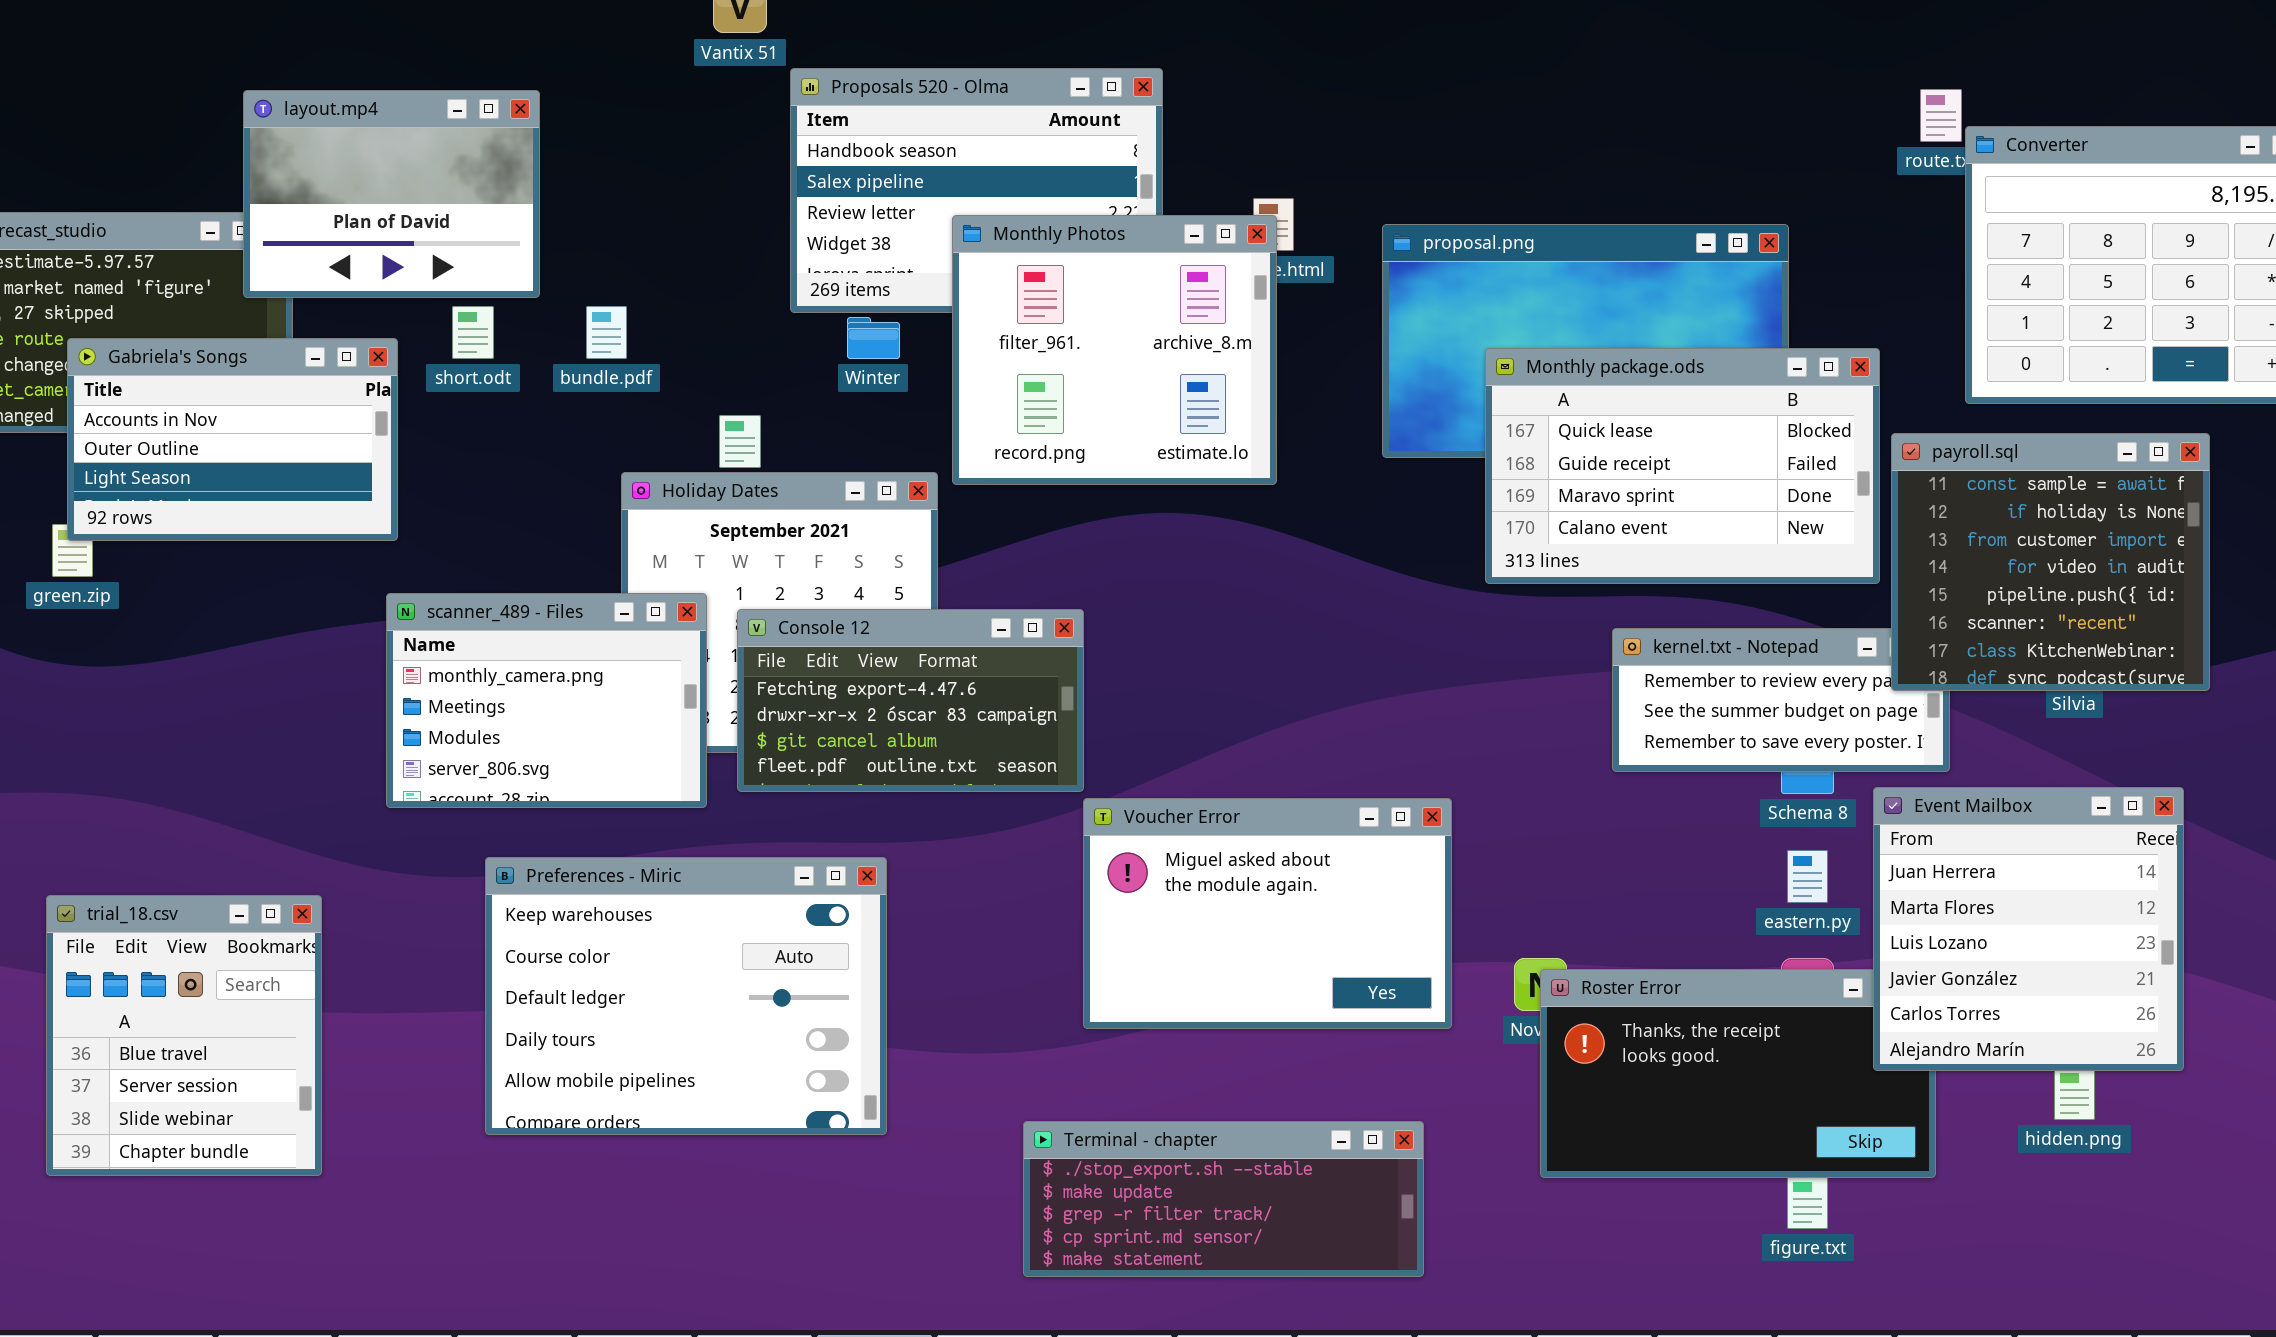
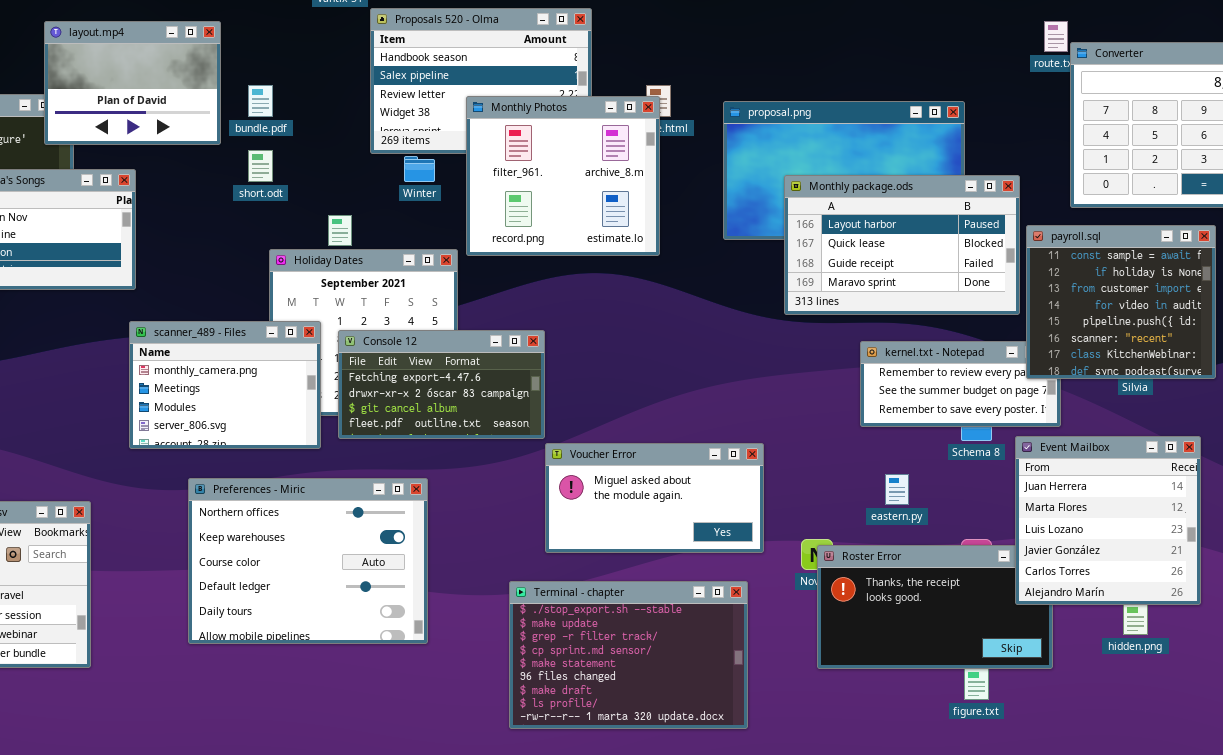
short.odt: [452,306,494,359] -> [248,150,273,182], moved
bundle.pdf: [586,306,627,359] -> [248,85,273,117], moved
Monthly package.ods: [1485,348,1880,584] -> [784,175,1020,315], scrolled up 1 row
Voucher Error: [1083,798,1452,1029] -> [545,443,764,553], resized
eastern.py: [1787,850,1828,903] -> [885,474,909,505], moved
Preferences - Miric: [485,857,887,1135] -> [188,478,428,644], scrolled up 1 row
Terminal - chapter: [1023,1121,1424,1277] -> [509,581,748,729], resized

